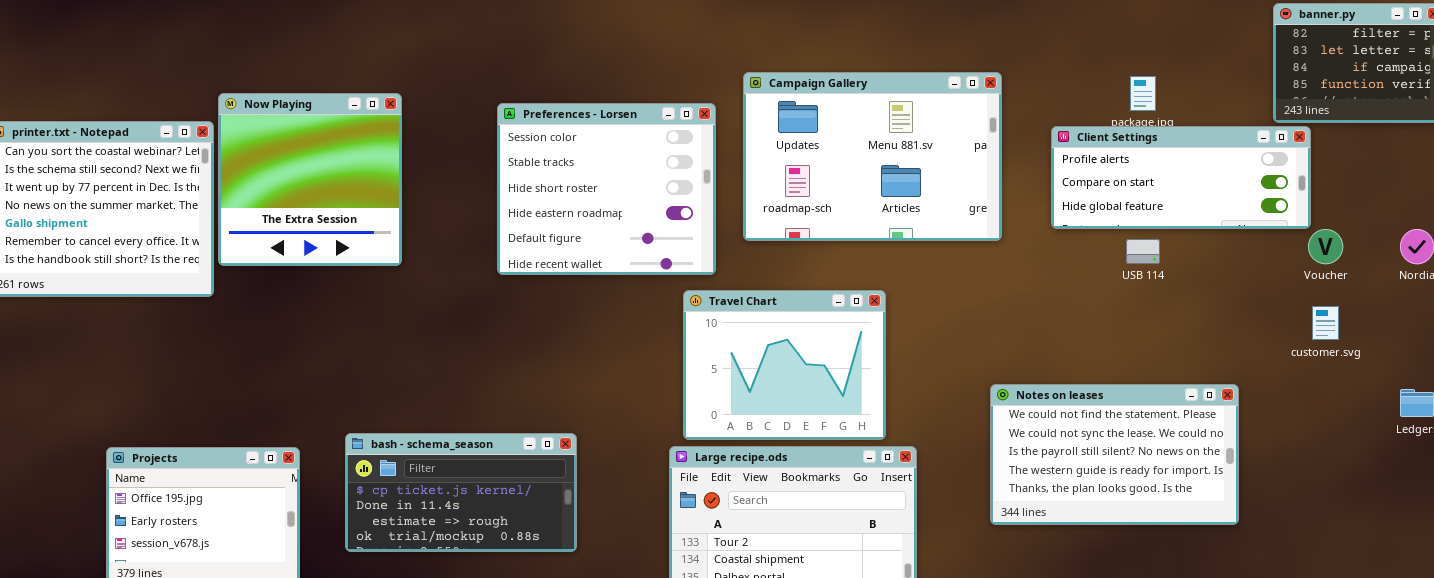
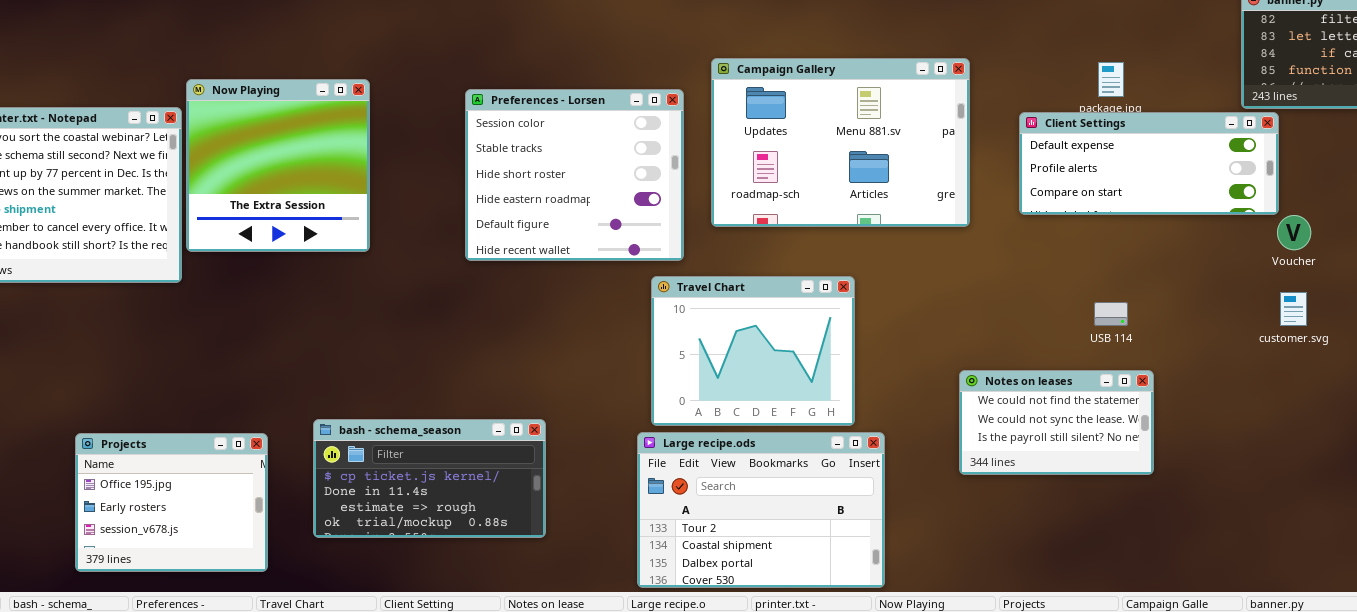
Client Settings: [1051,126,1311,229] -> [1019,112,1279,215], scrolled up 1 row
USB 114: [1126,239,1160,264] -> [1094,302,1128,326], moved
Notes on leases: [990,384,1239,525] -> [959,370,1154,475], resized

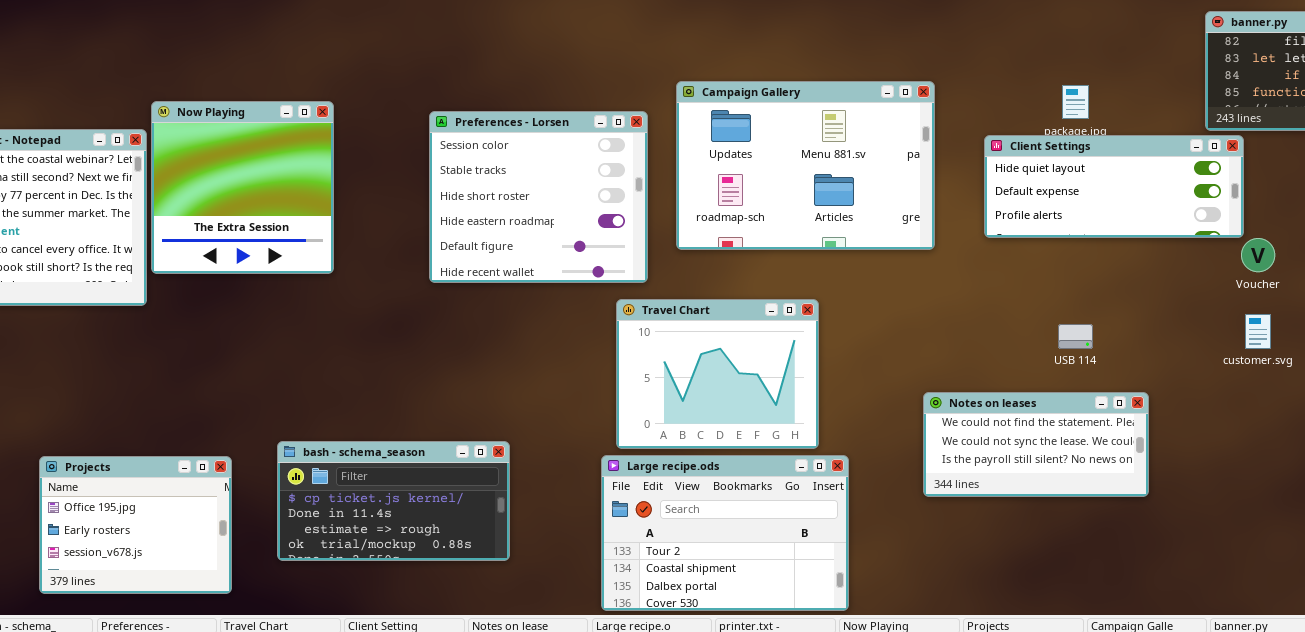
Client Settings: [1019,112,1279,215] -> [984,135,1244,238], scrolled up 1 row
Notes on leases: [959,370,1154,475] -> [923,392,1149,497], resized

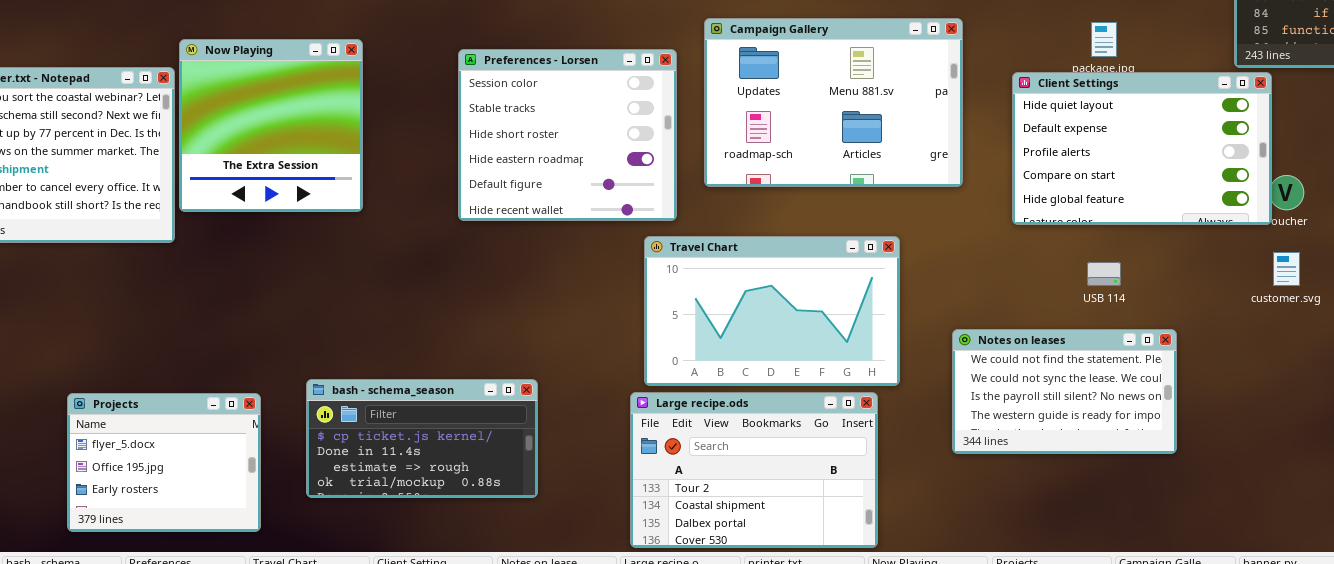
Client Settings: [984,135,1244,238] -> [1012,72,1272,225], resized
Travel Chart: [616,299,819,449] -> [644,236,900,386], resized
Notes on leases: [923,392,1149,497] -> [952,329,1177,454], resized
Projects: [39,456,232,594] -> [67,393,261,532], scrolled up 1 row

